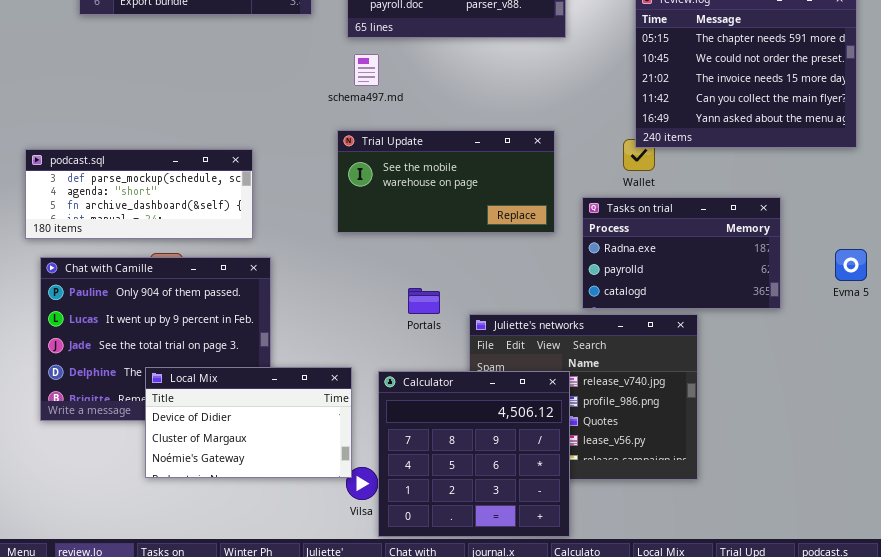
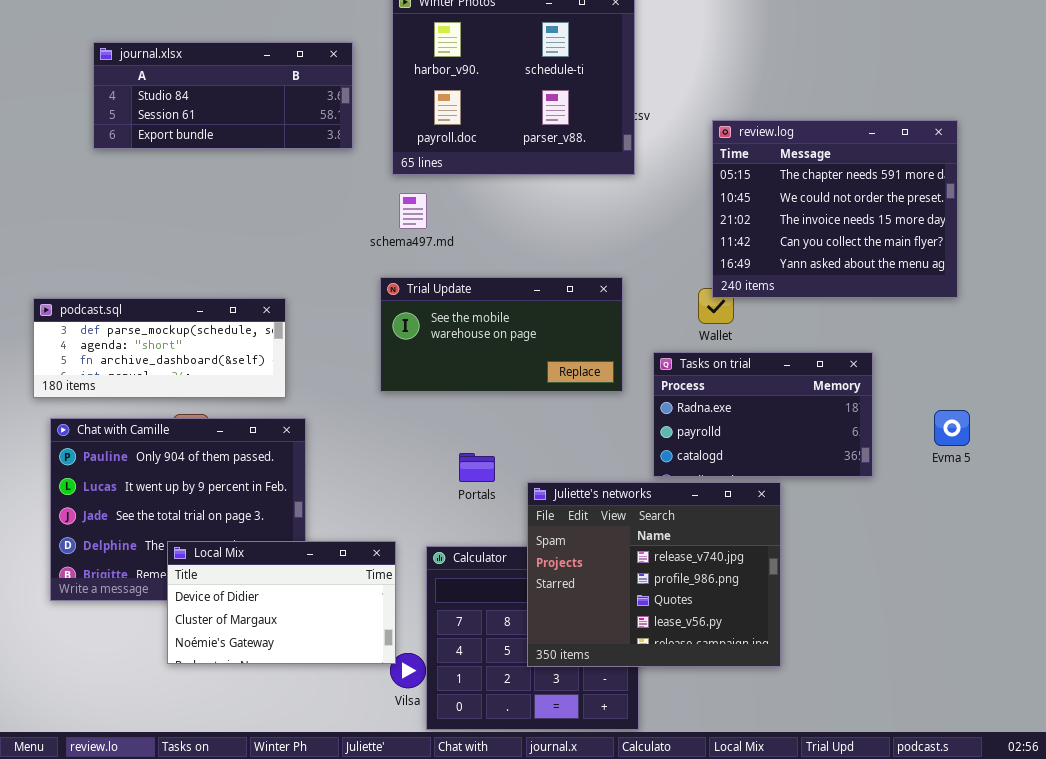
Juliette's networks: [469,314,698,480] -> [527,482,781,667], raised

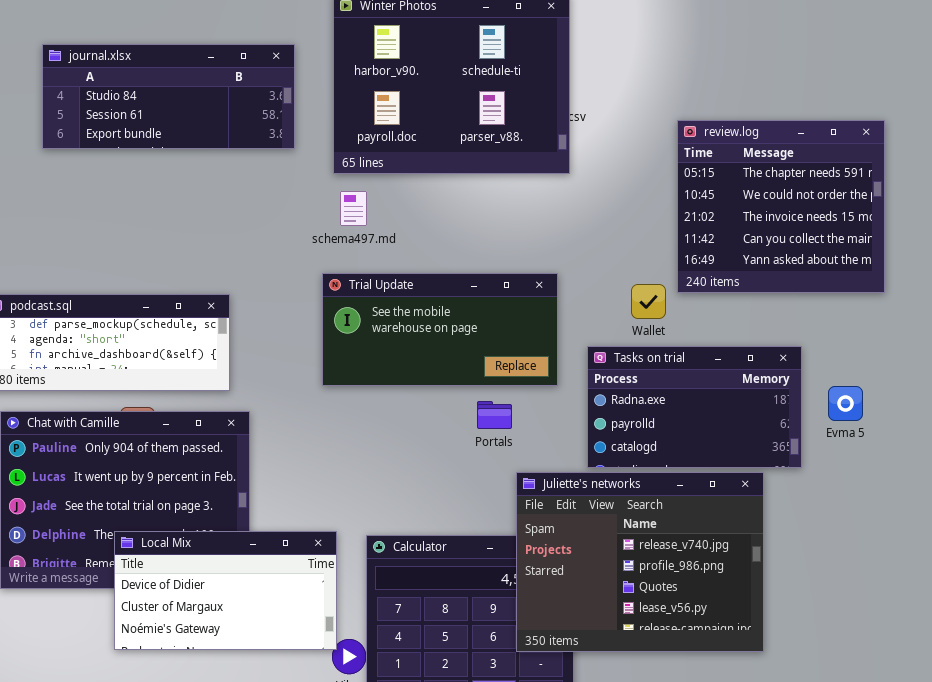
review.log: [712,120,958,298] -> [677,120,885,293], resized
Evma 5: [934,410,970,446] -> [828,386,863,421], moved
Portals: [459,453,495,482] -> [477,401,512,429], moved
Juliette's networks: [527,482,781,667] -> [516,472,764,652], moved

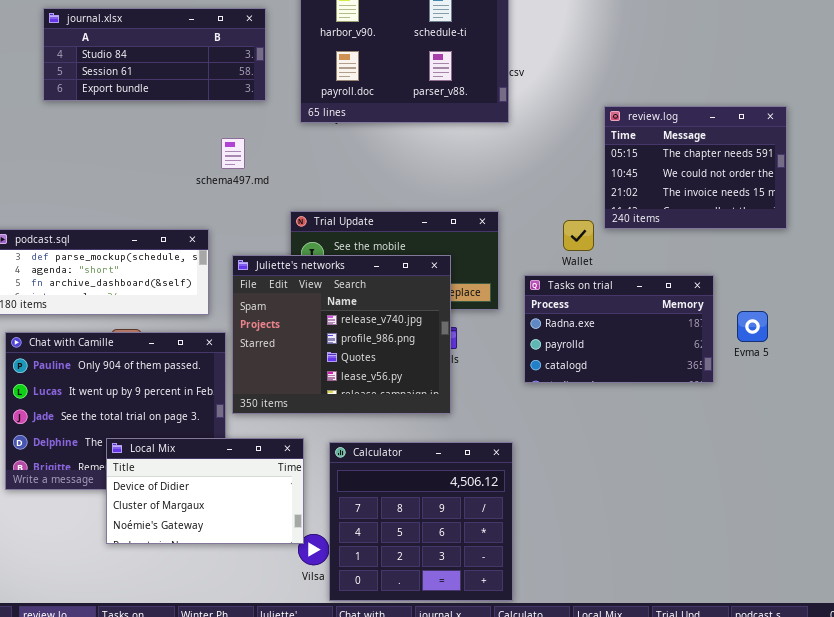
review.log: [677,120,885,293] -> [604,106,787,229], resized
schema497.md: [340,191,367,226] -> [221,138,245,169], moved
Juliette's networks: [516,472,764,652] -> [232,255,451,414], moved

